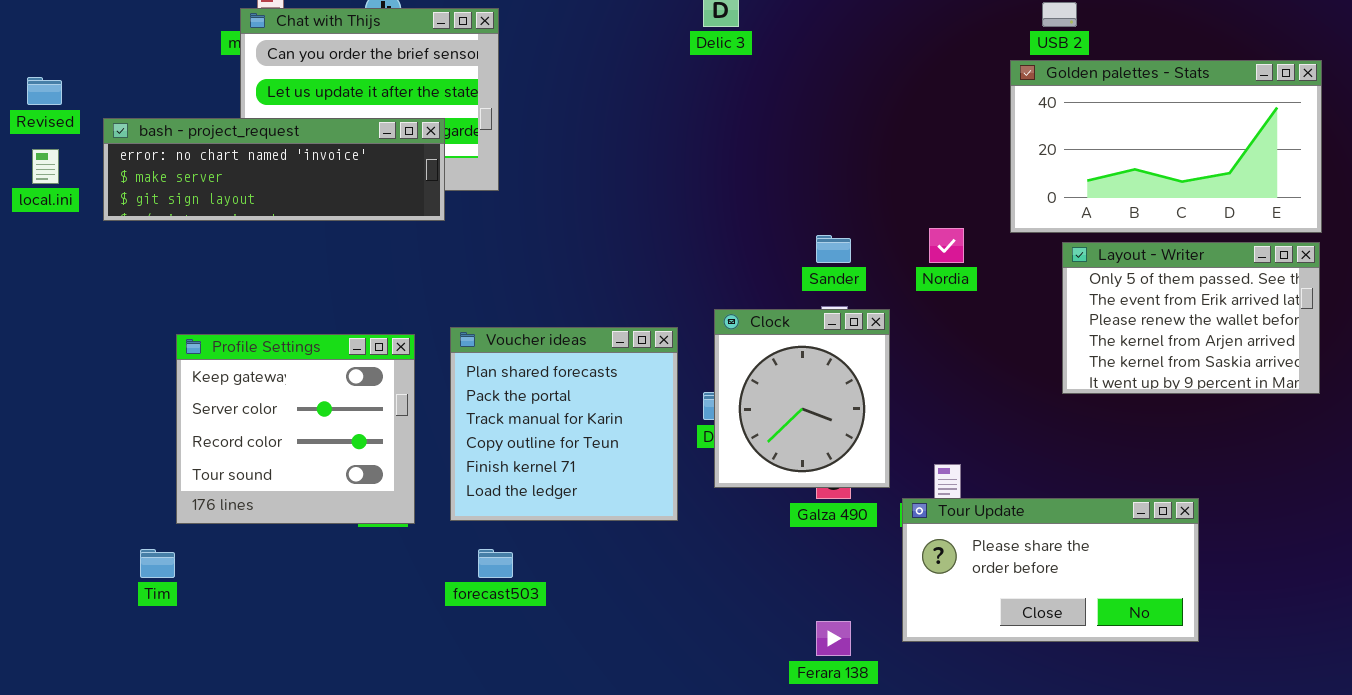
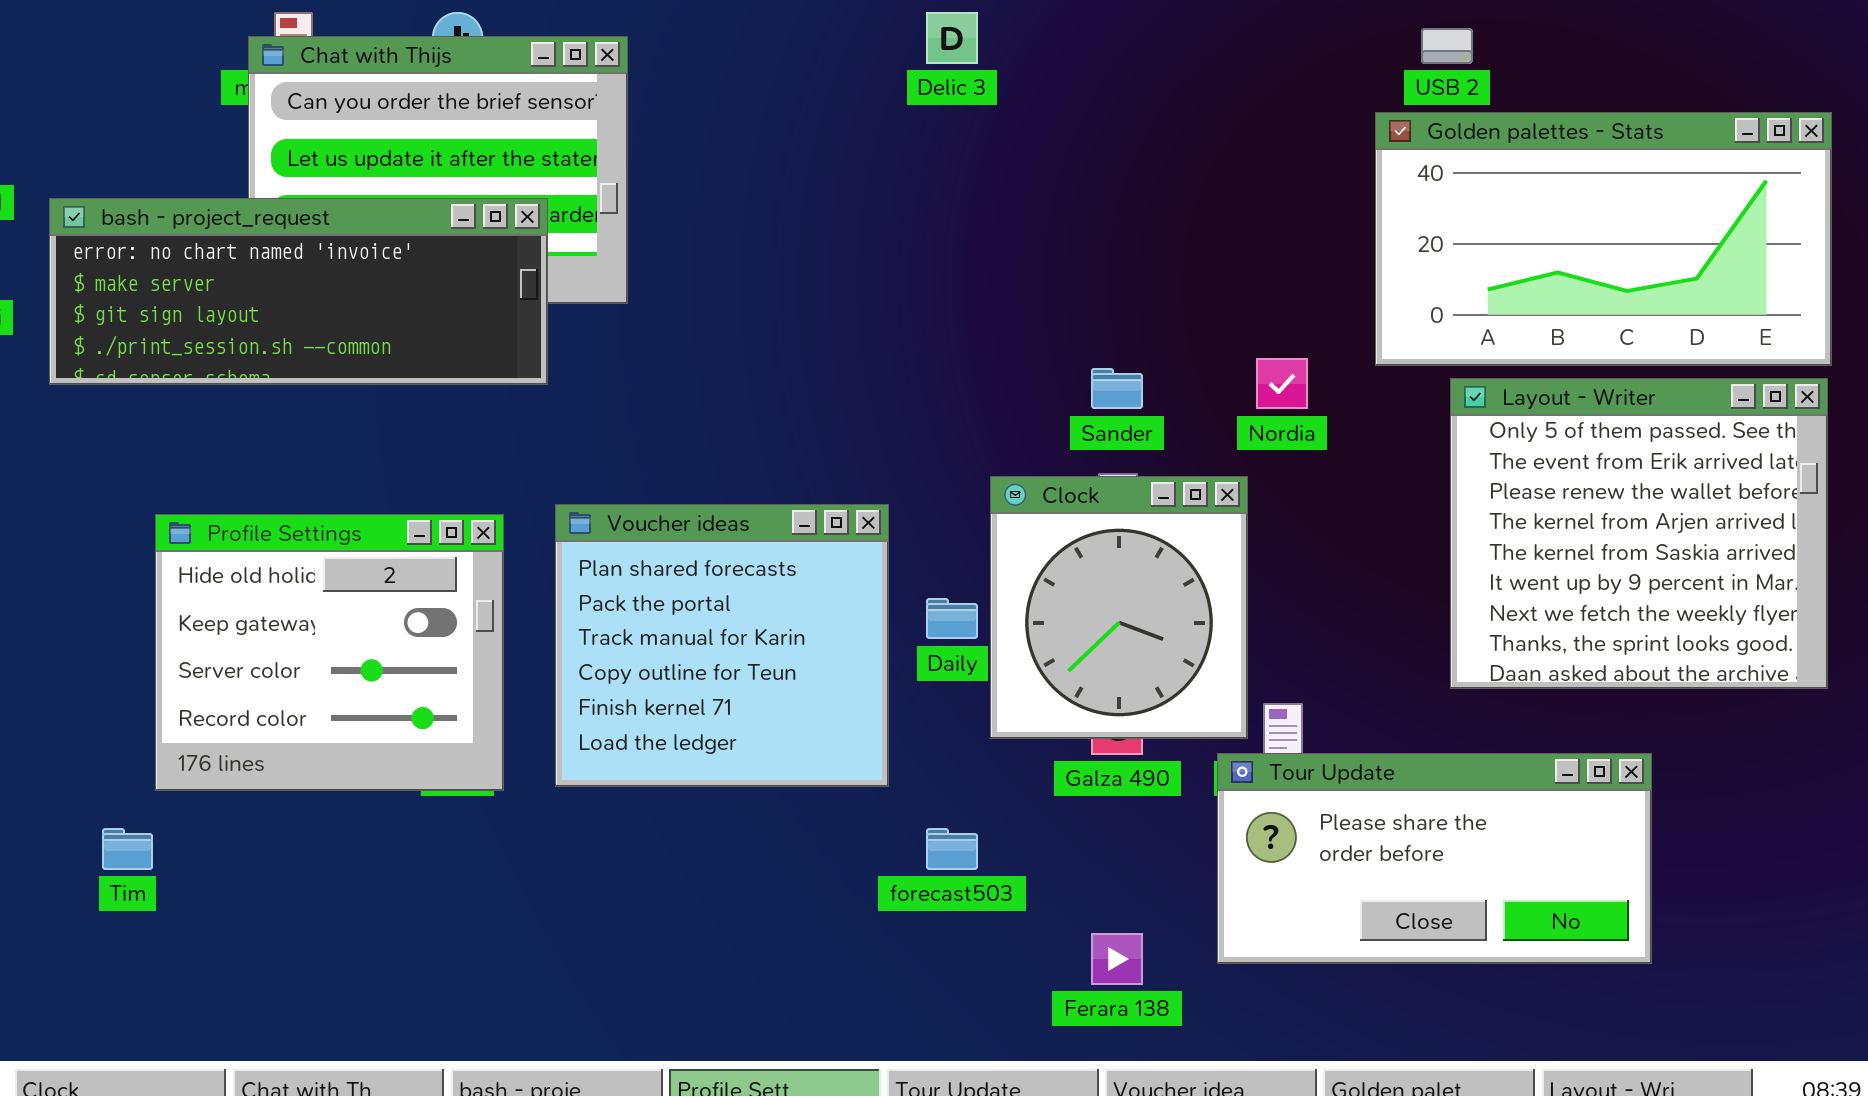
bash - project_request: [103,118,445,221] -> [49,198,548,385], resized
Layout - Writer: [1062,242,1320,394] -> [1450,378,1828,689], resized
Clock: [714,309,890,488] -> [990,476,1248,739], moved
Profile Settings: [176,334,415,524] -> [155,514,504,791], scrolled up 1 row
forecast503: [478,549,513,578] -> [926,828,978,870], moved

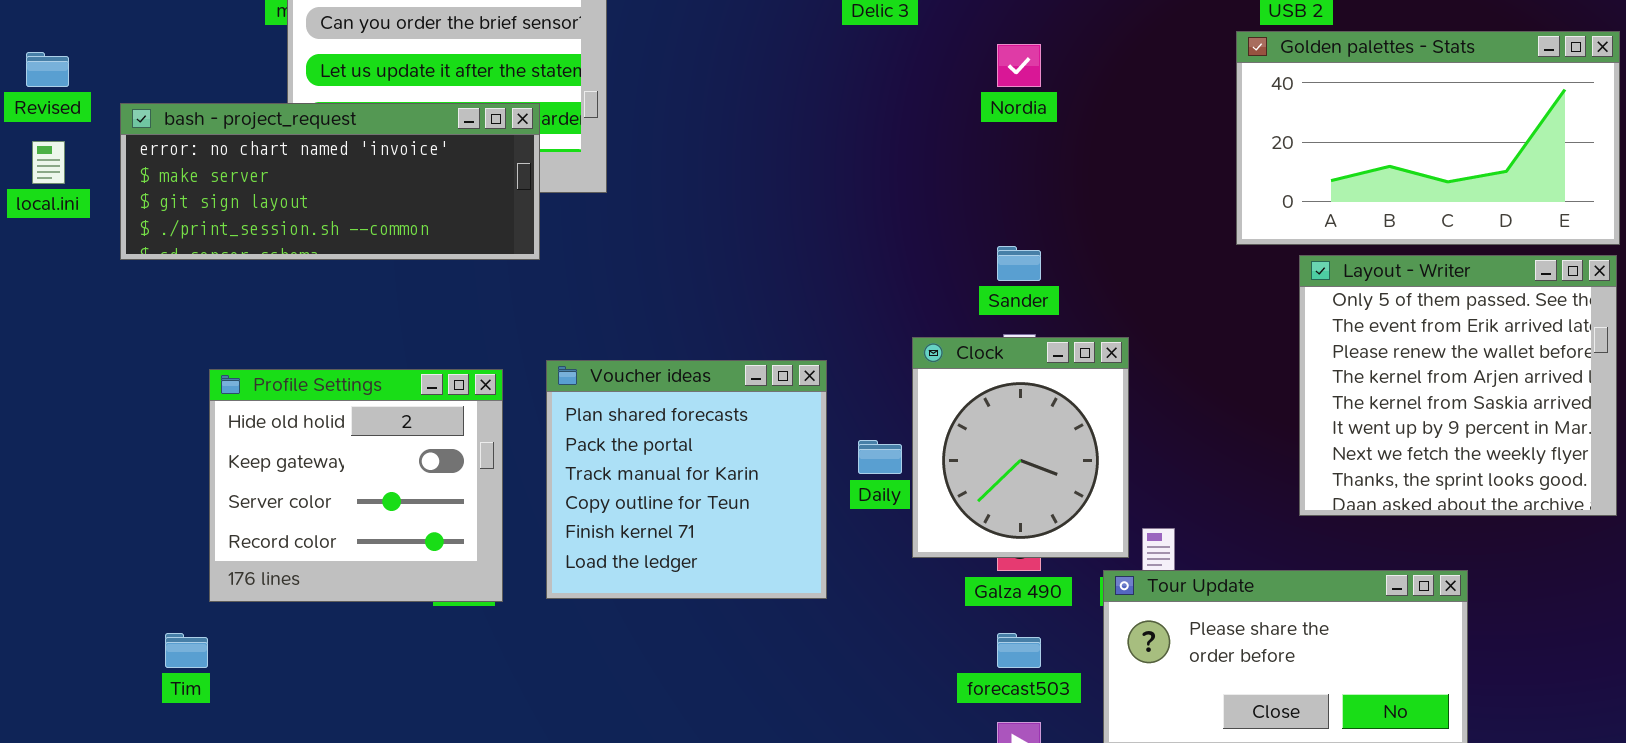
Nordia: [1256,358,1308,409] -> [997,44,1041,87], moved
forecast503: [926,828,978,870] -> [997,633,1041,668], moved

